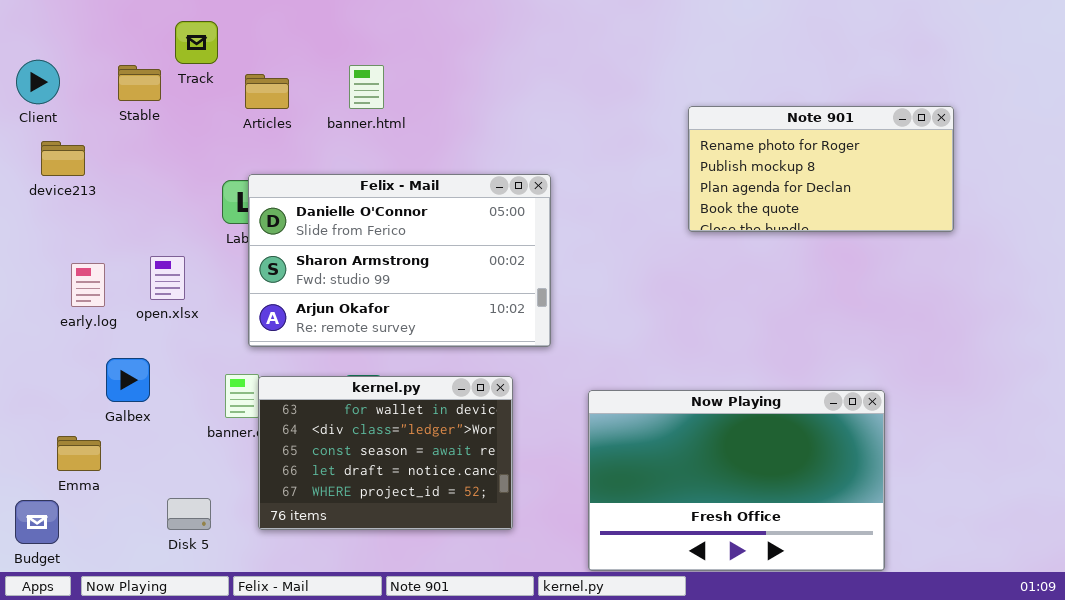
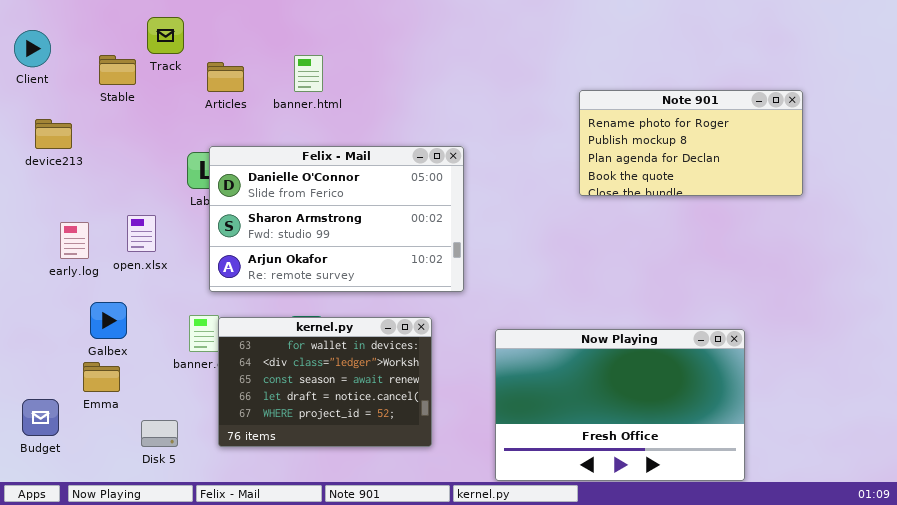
Client: [16,60,60,104] -> [14,30,51,67], moved
Emma: [57,436,101,471] -> [83,362,120,392], moved
Budget: [15,500,59,544] -> [22,399,59,436], moved

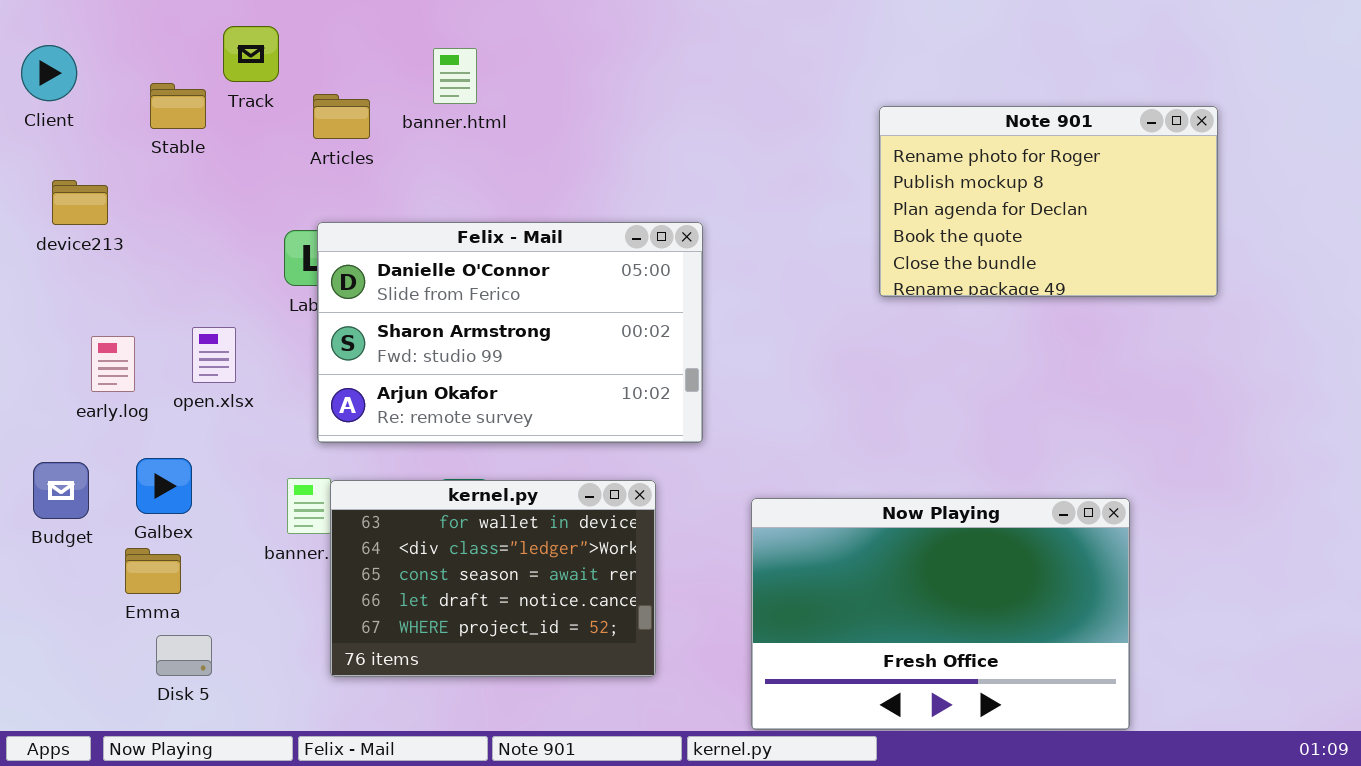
banner.html: [294,55,323,92] -> [433,48,477,104], moved
Note 901: [579,90,803,196] -> [879,106,1218,297], resized
Budget: [22,399,59,436] -> [33,462,89,519], moved
Disk 5: [141,420,178,447] -> [156,635,212,676], moved

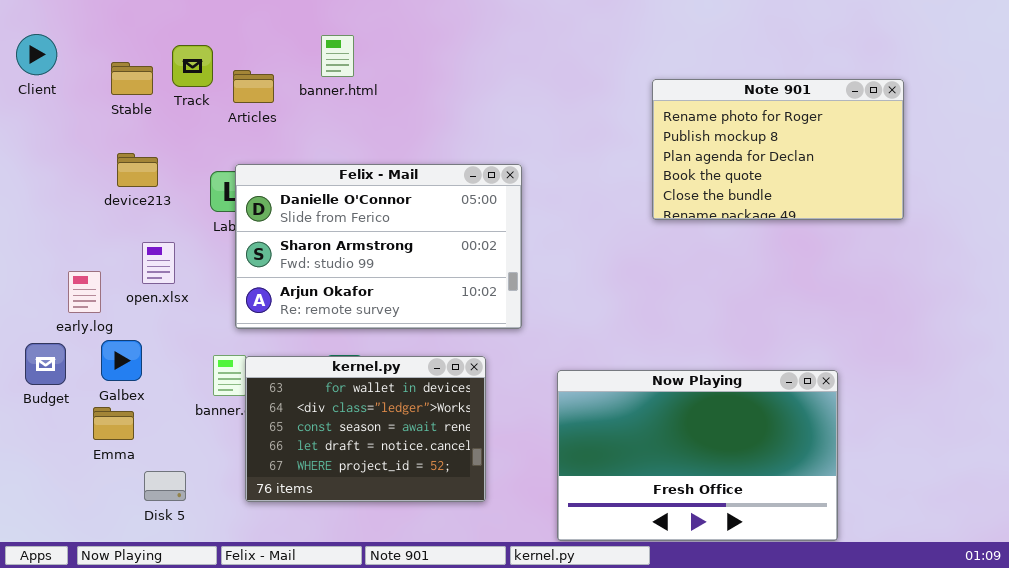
Track: [223,26,279,82] -> [172,45,213,87], moved
device213: [52,180,108,225] -> [117,153,158,187], moved
early.log: [91,336,135,392] -> [68,271,101,313], moved
Disk 5: [156,635,212,676] -> [144,471,186,501], moved

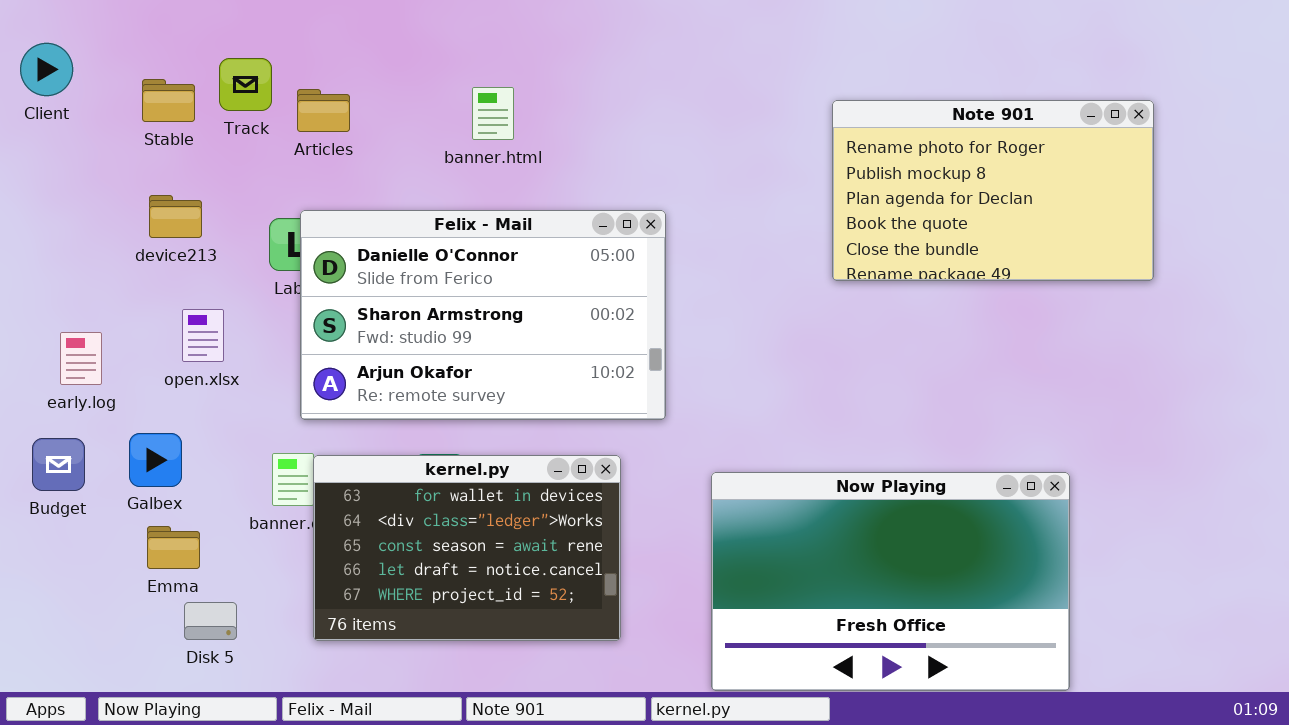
banner.html: [321,35,354,77] -> [472,87,514,140], moved
early.log: [68,271,101,313] -> [60,332,102,385], moved
Emma: [93,407,134,440] -> [147,526,200,569], moved

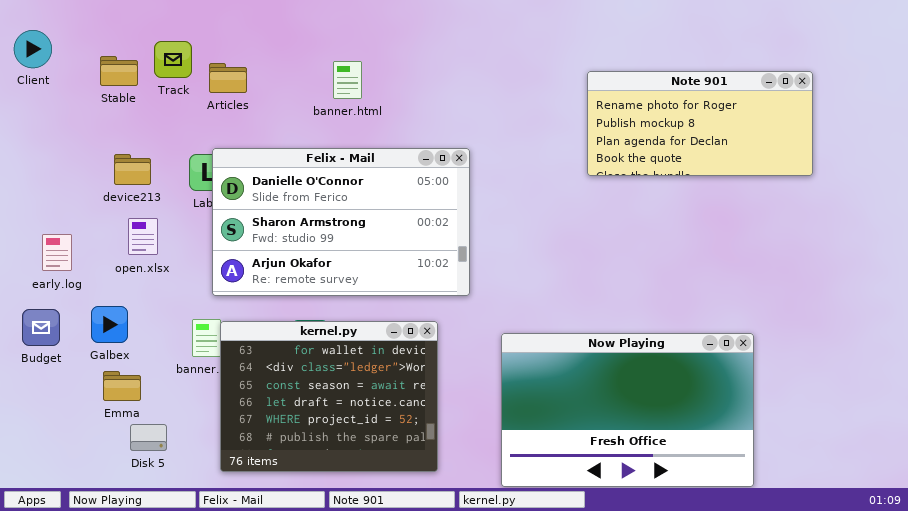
Note 901: [832,100,1154,281] -> [587,71,813,176], resized
device213: [149,195,202,238] -> [114,154,151,185], moved
kernel.py: [313,455,621,641] -> [220,321,438,472], resized

